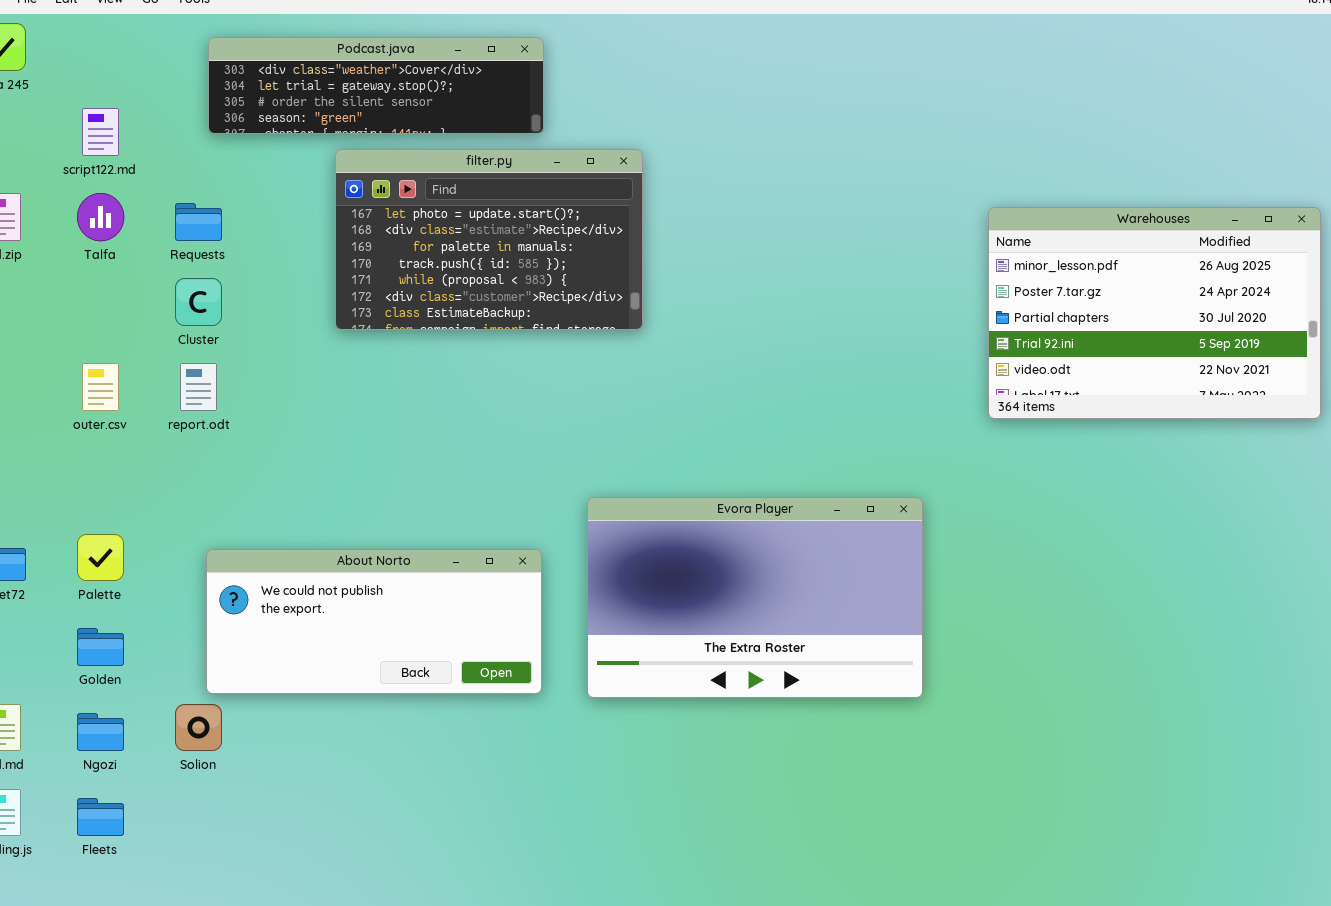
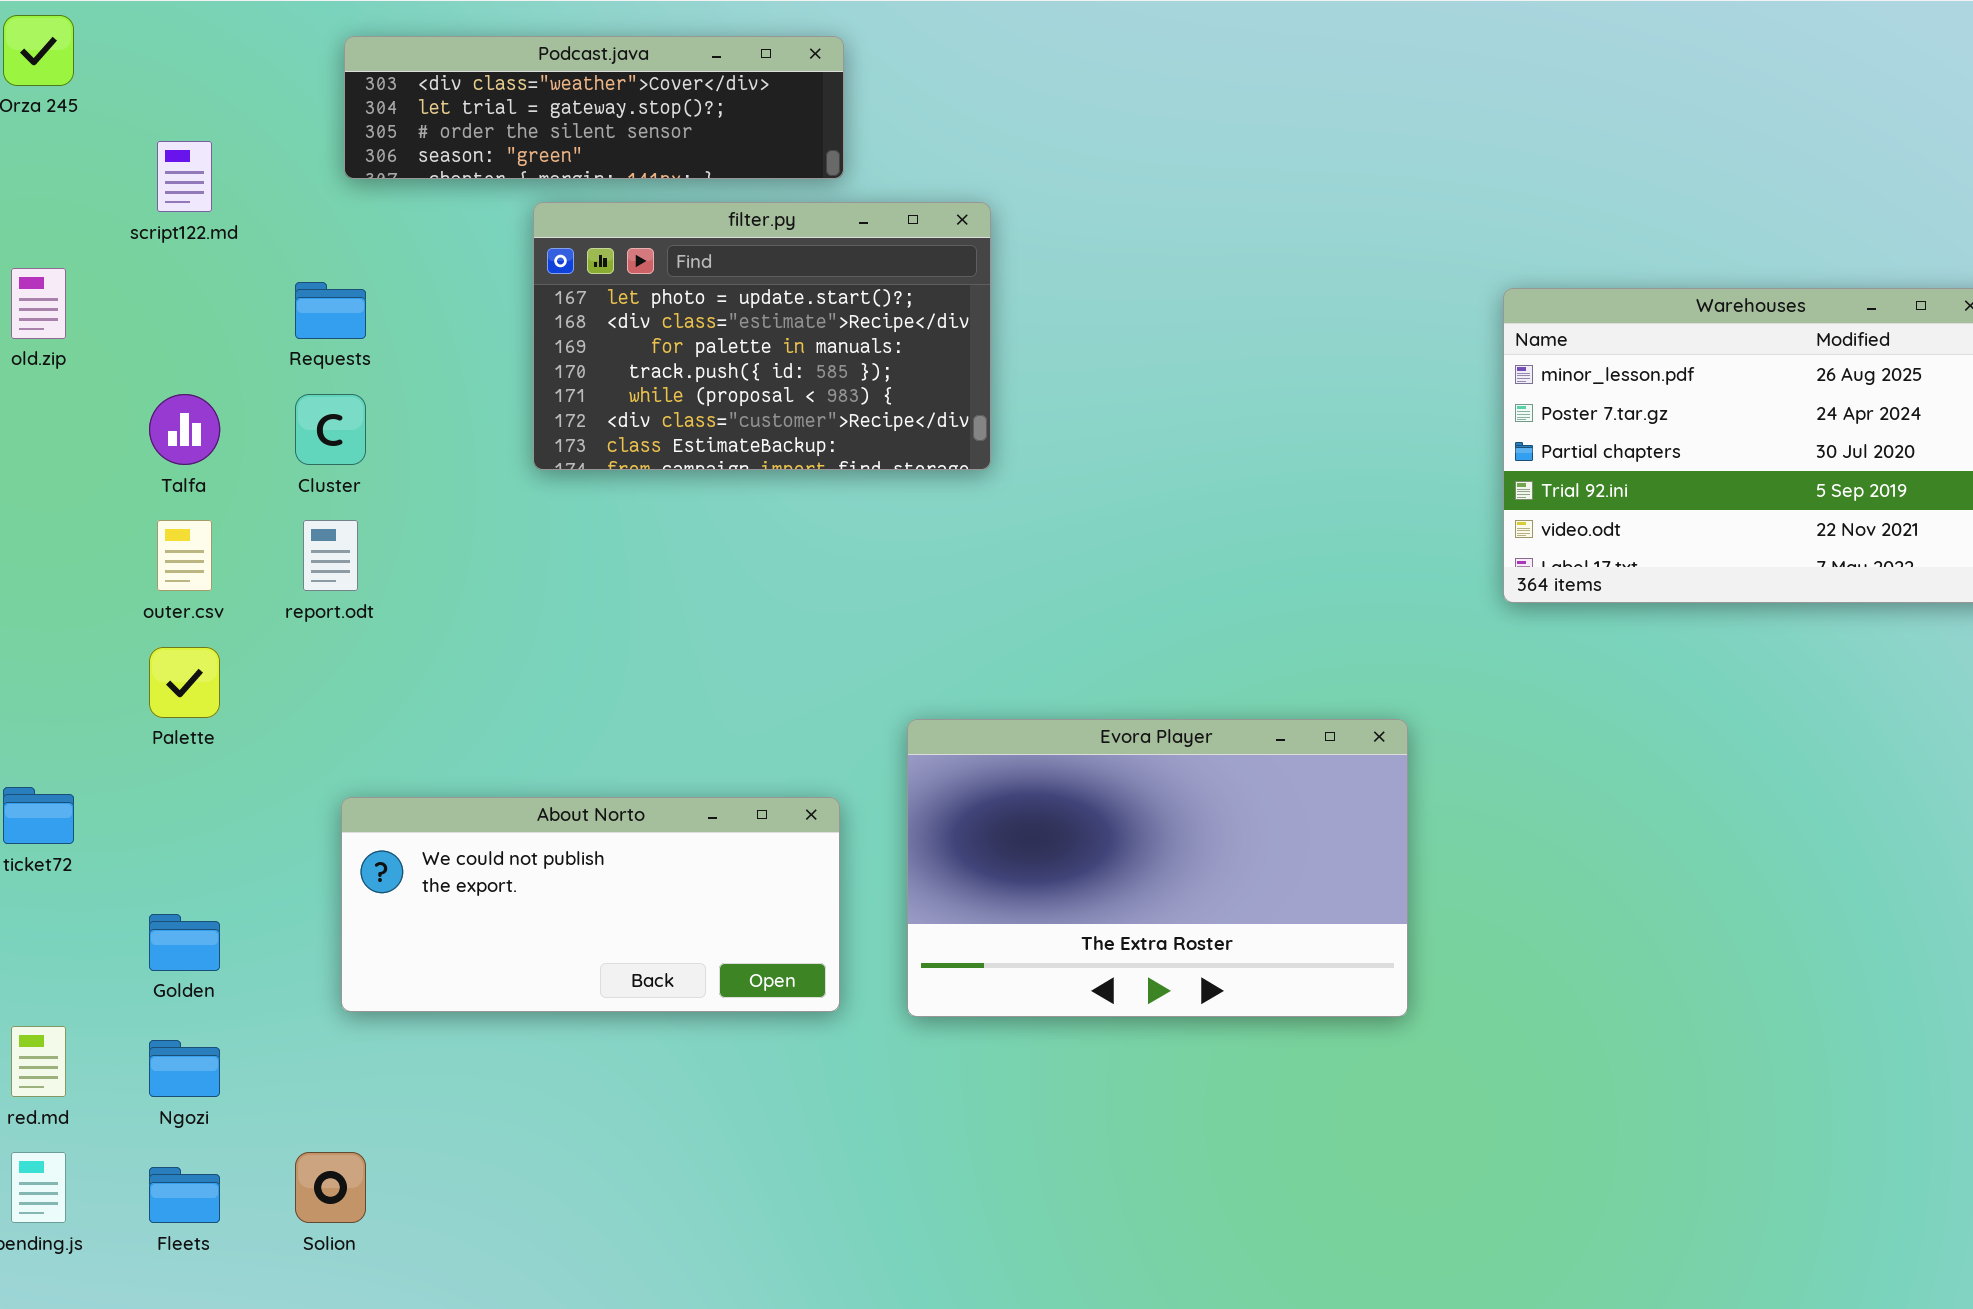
Talfa: [77,193,124,241] -> [149,394,220,465], moved
Palette: [77,534,124,581] -> [149,647,220,718], moved
Solion: [175,704,222,751] -> [295,1152,366,1223], moved

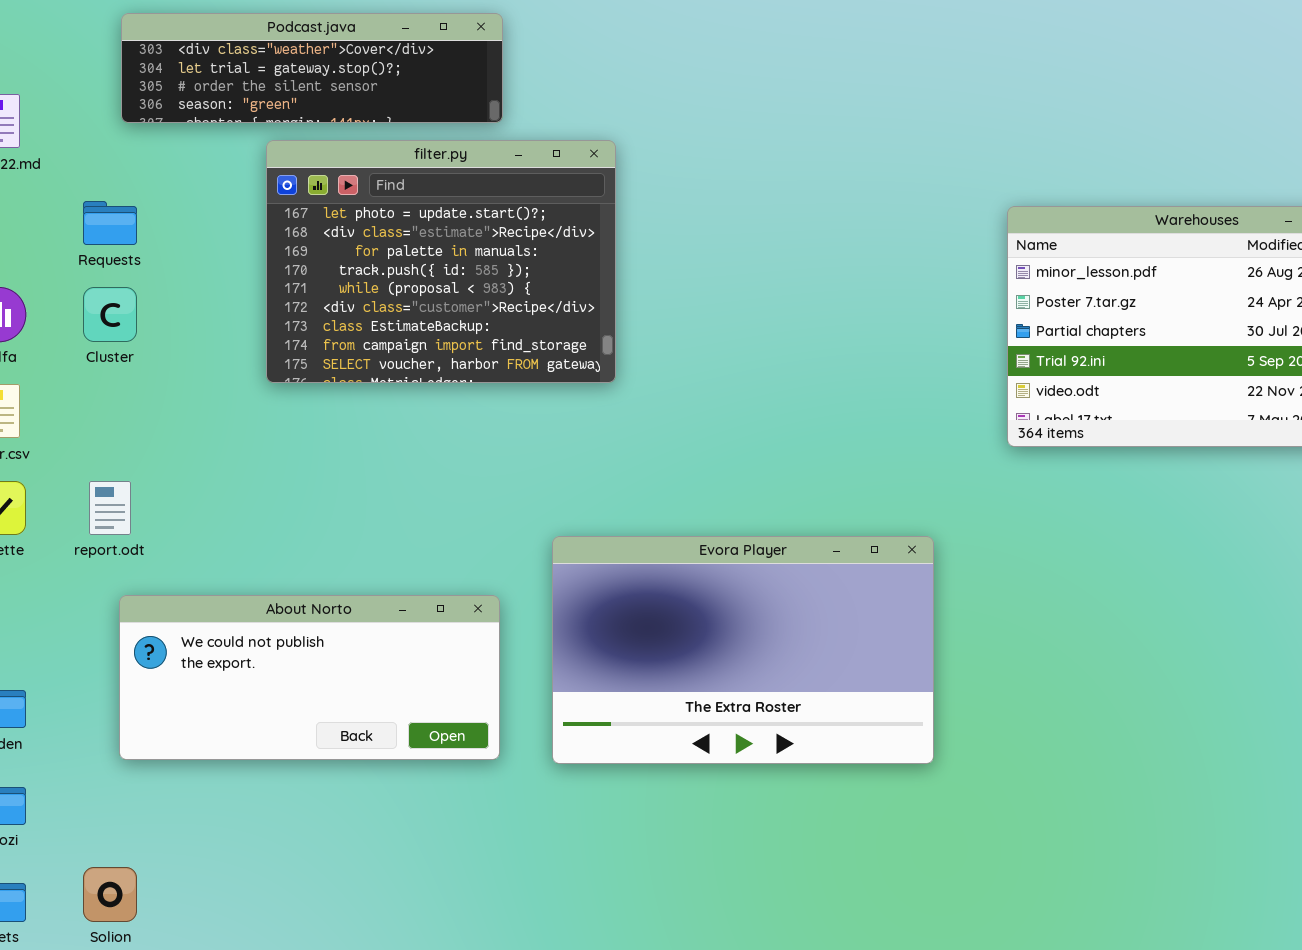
filter.py: [533,202,991,470] -> [266,140,616,383], resized
report.odt: [303,520,358,591] -> [89,481,131,535], moved

